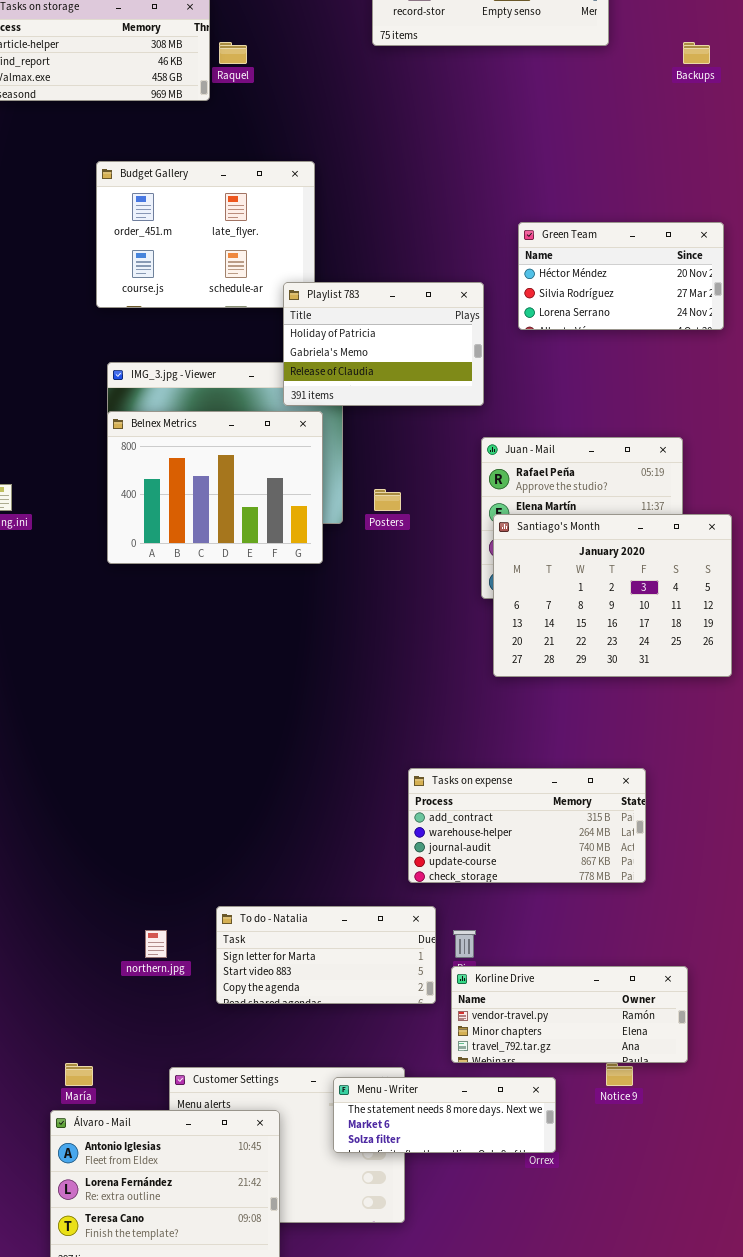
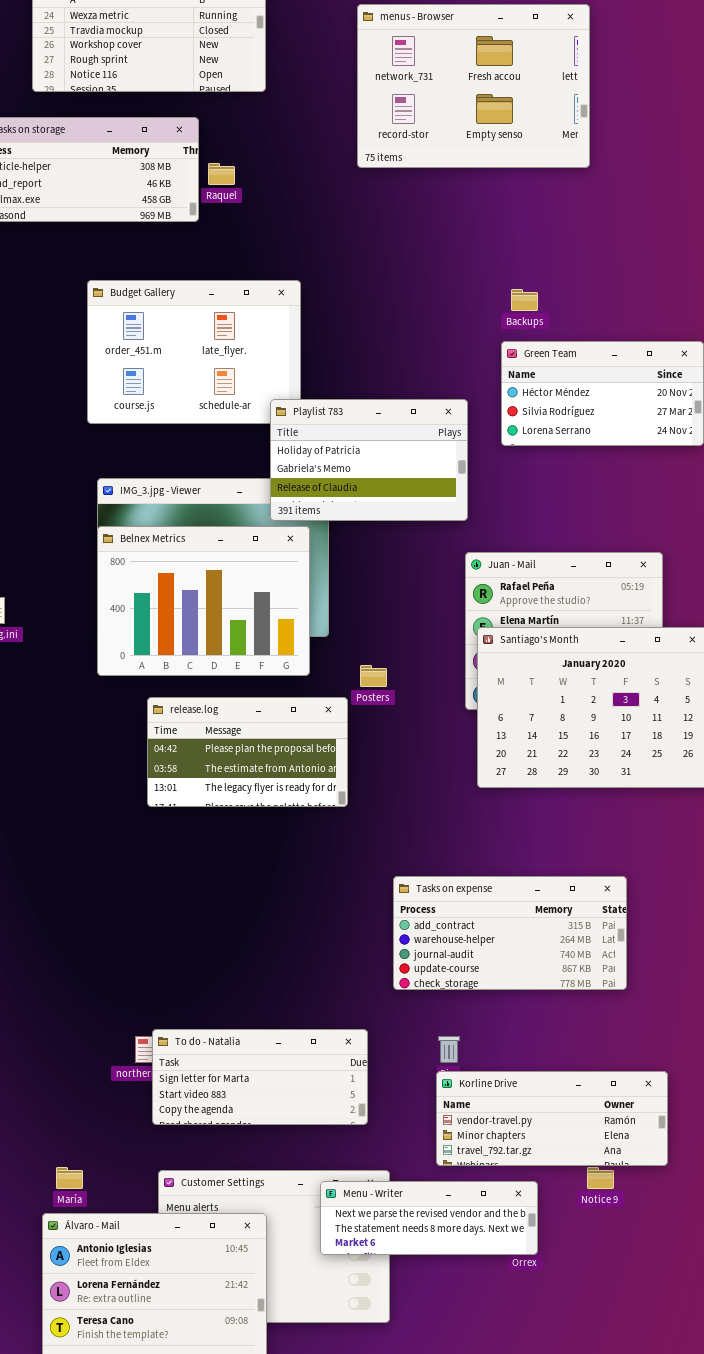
Backups: [683,42,710,64] -> [511,289,538,311], moved
Posters: [374,489,401,511] -> [360,665,387,687], moved
release.log: none -> [147,697,348,807], opened
To do - Natalia: [216,906,436,1004] -> [152,1029,368,1125], moved
Menu - Writer: [333,1077,556,1153] -> [320,1181,538,1255], scrolled up 1 row

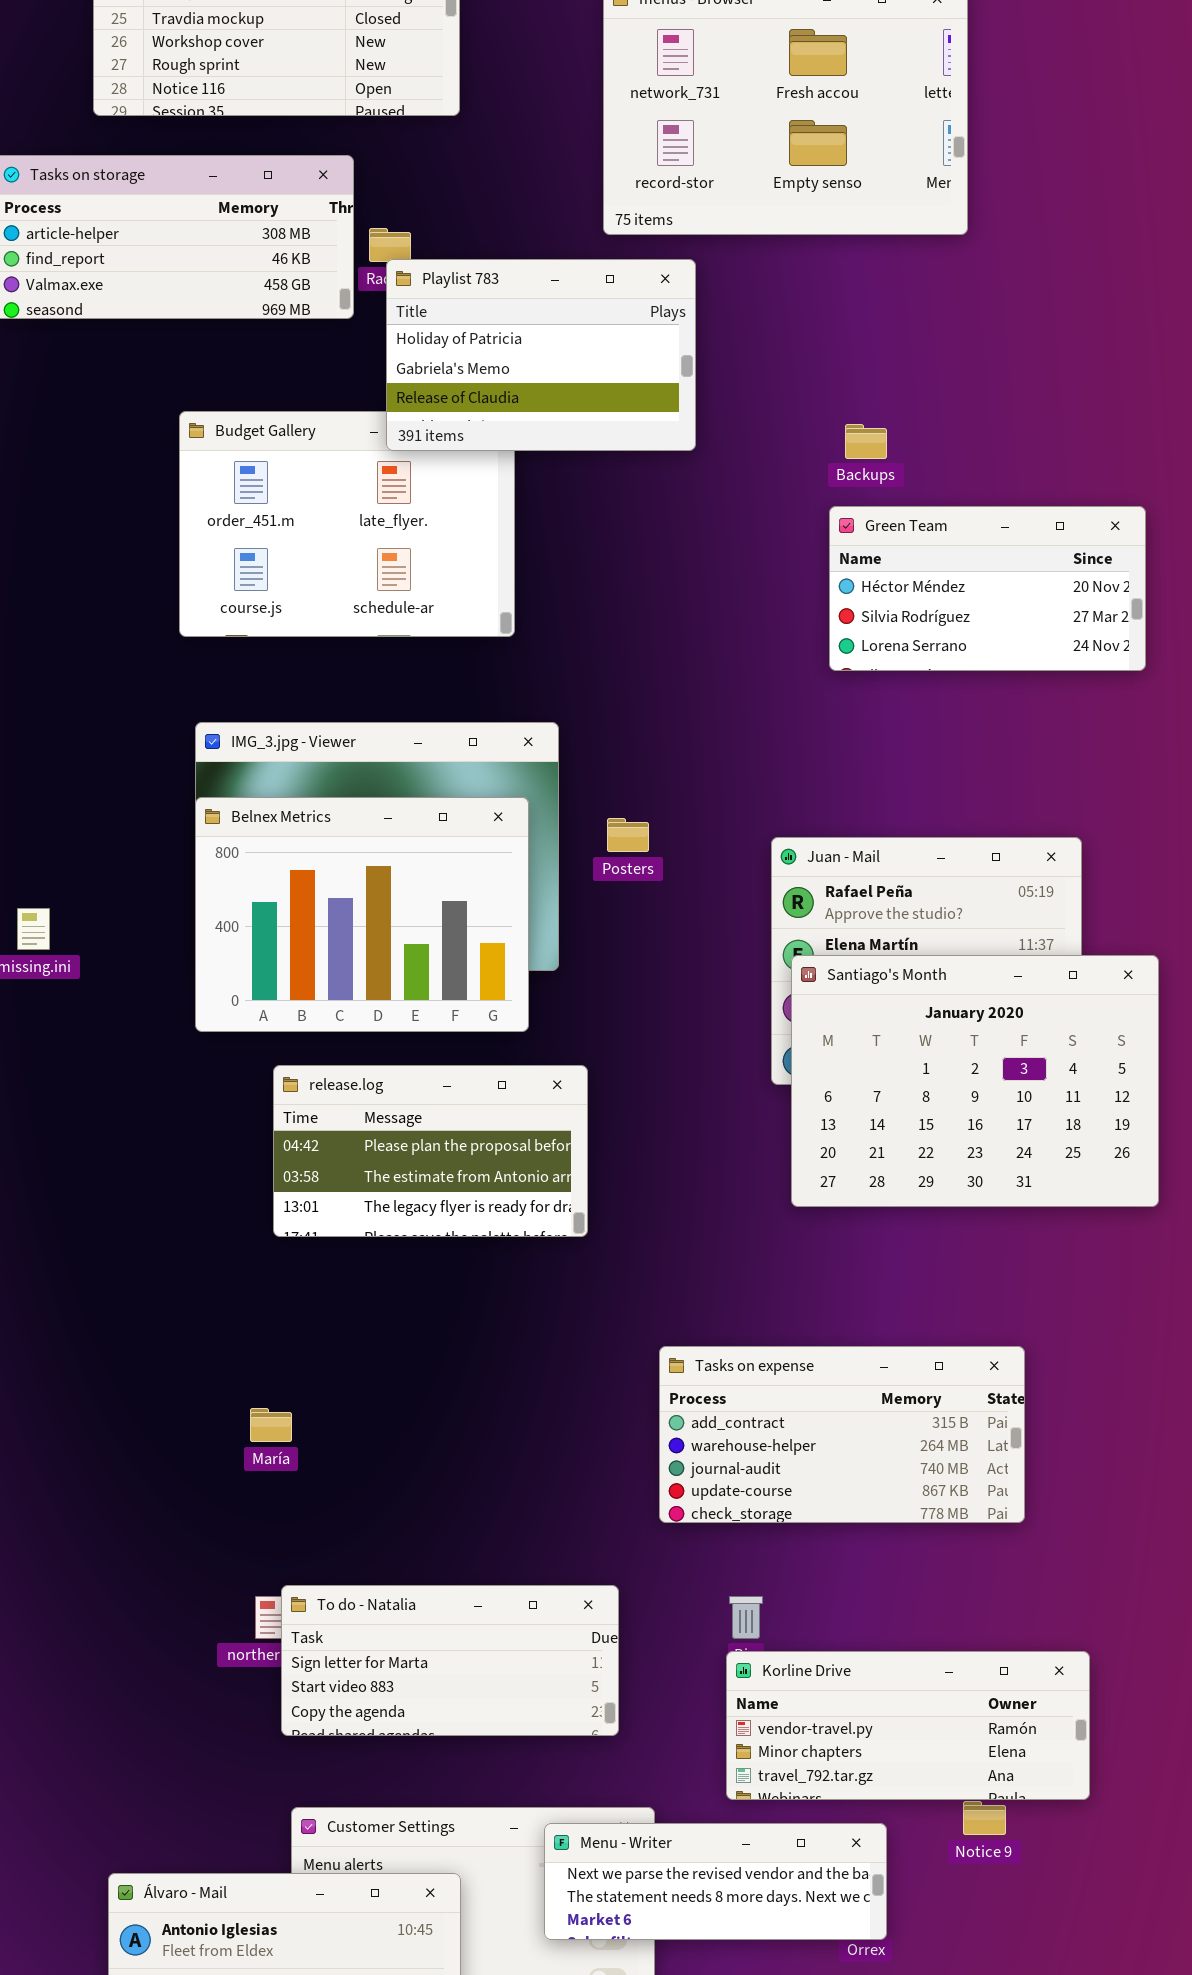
Playlist 783: [270,399,468,521] -> [386,259,696,451], moved
Posters: [360,665,387,687] -> [607,818,649,852], moved
María: [56,1167,83,1189] -> [250,1408,292,1442], moved

